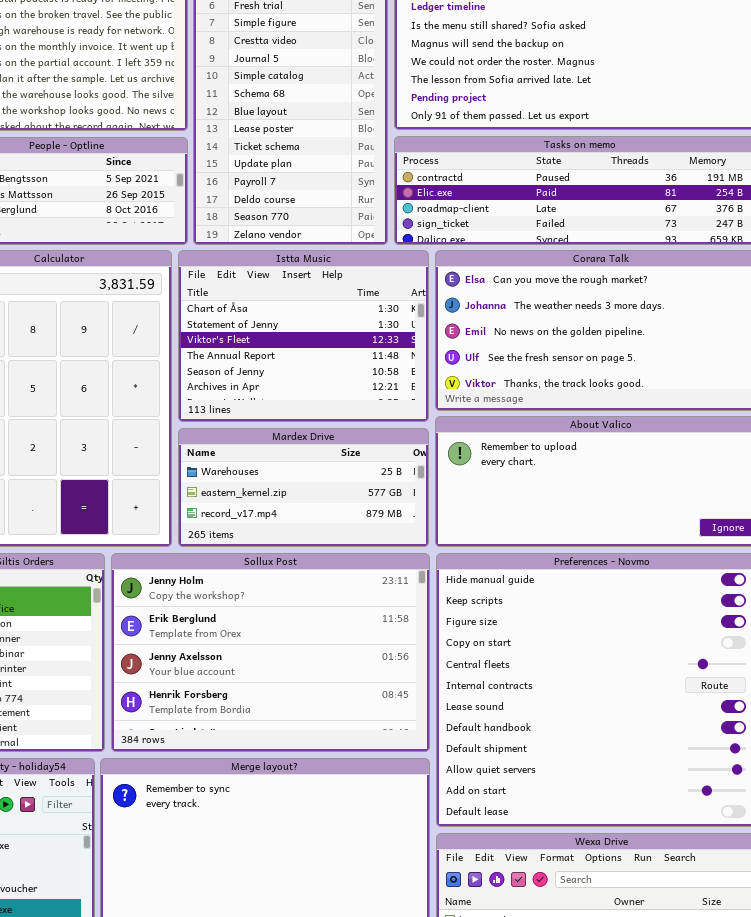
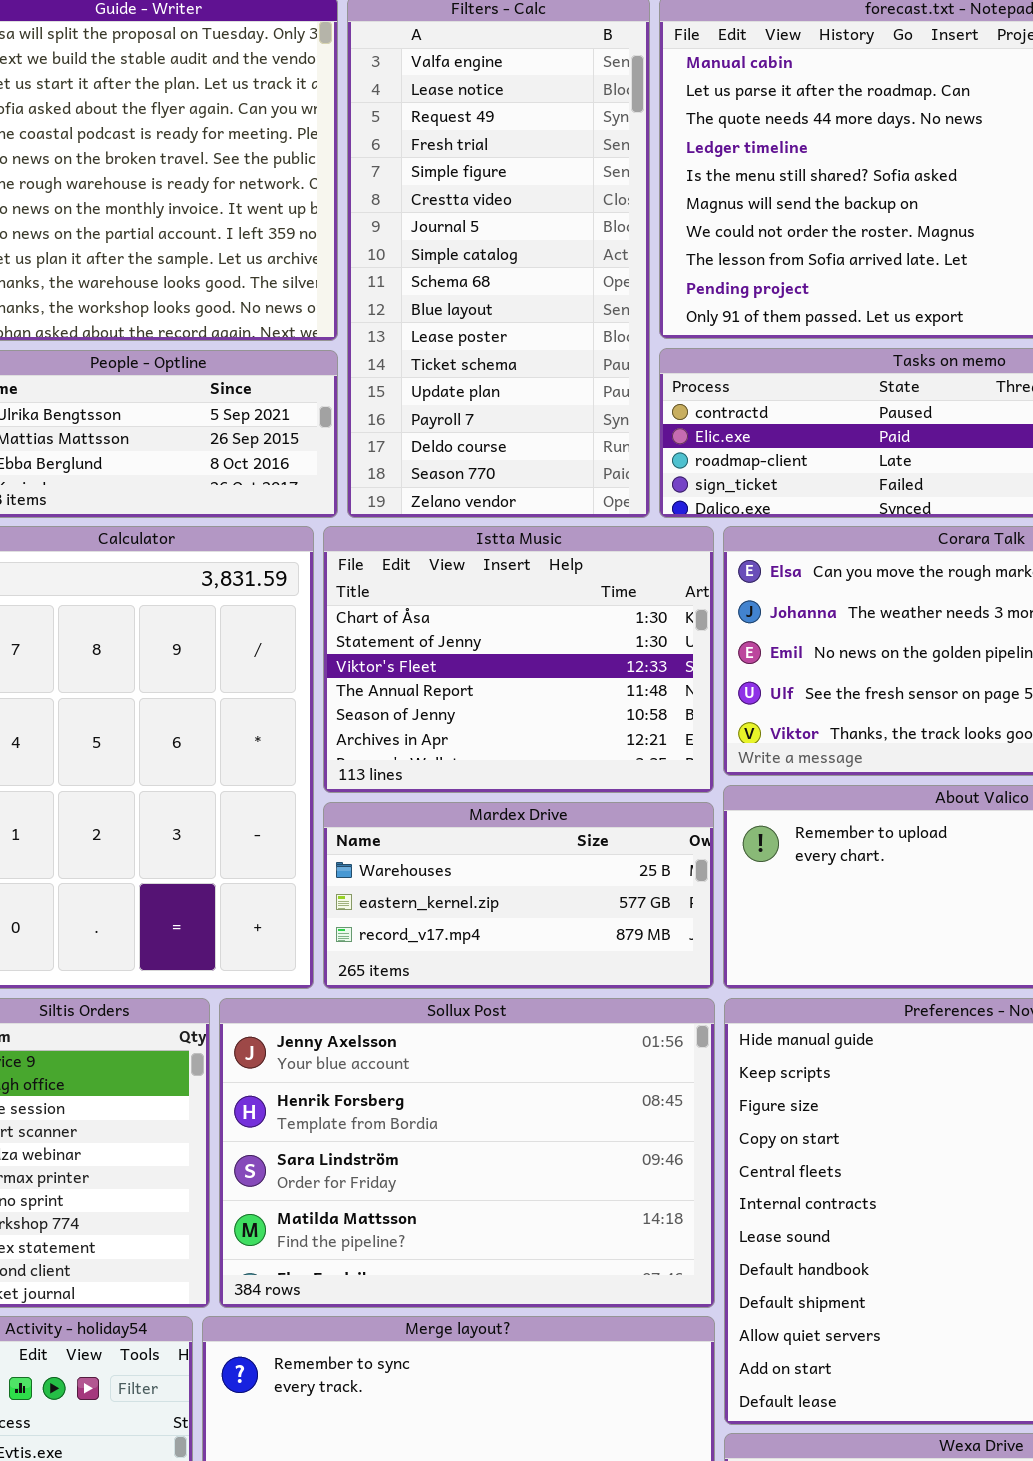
Sollux Post: [111,553,430,752] -> [219,998,715,1308], scrolled down 2 rows

